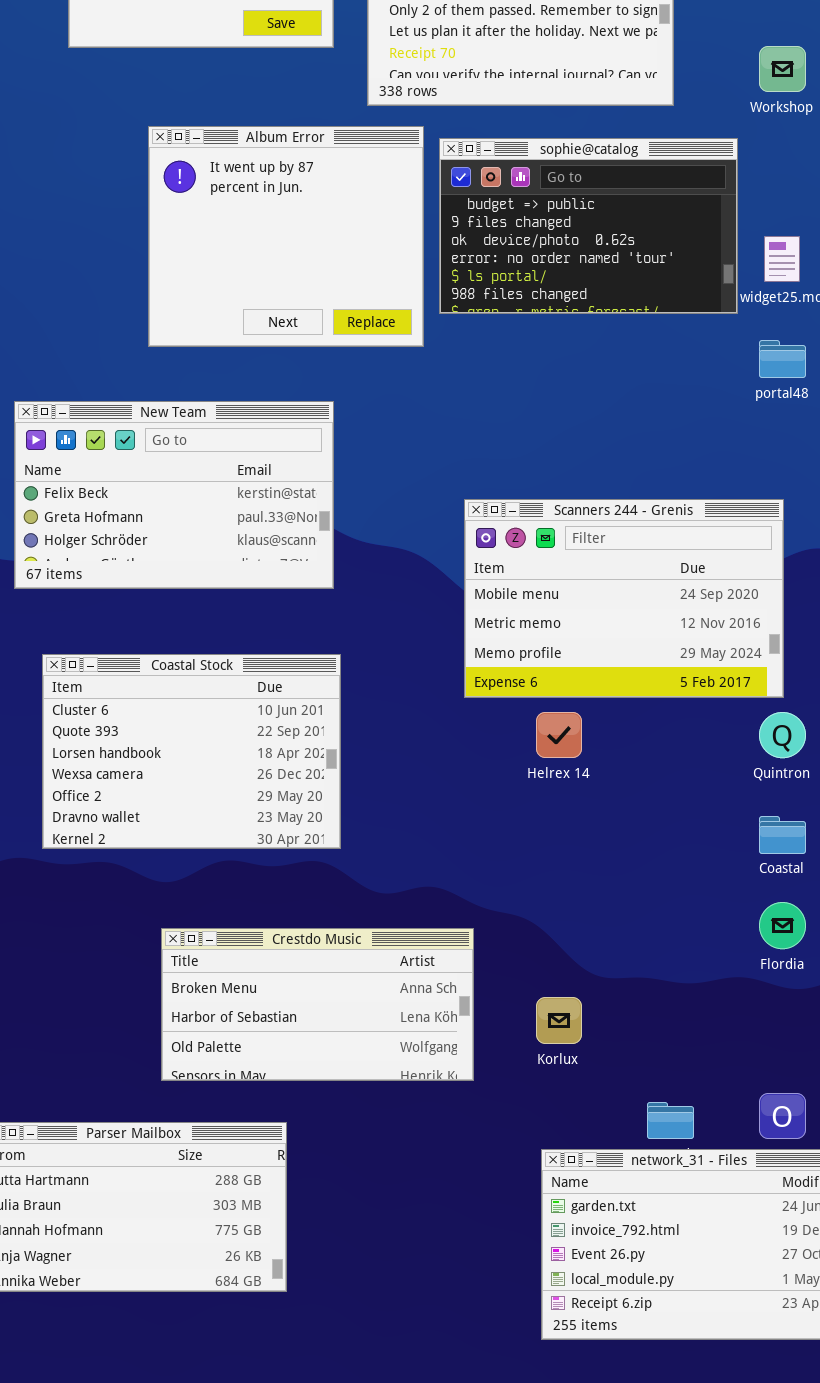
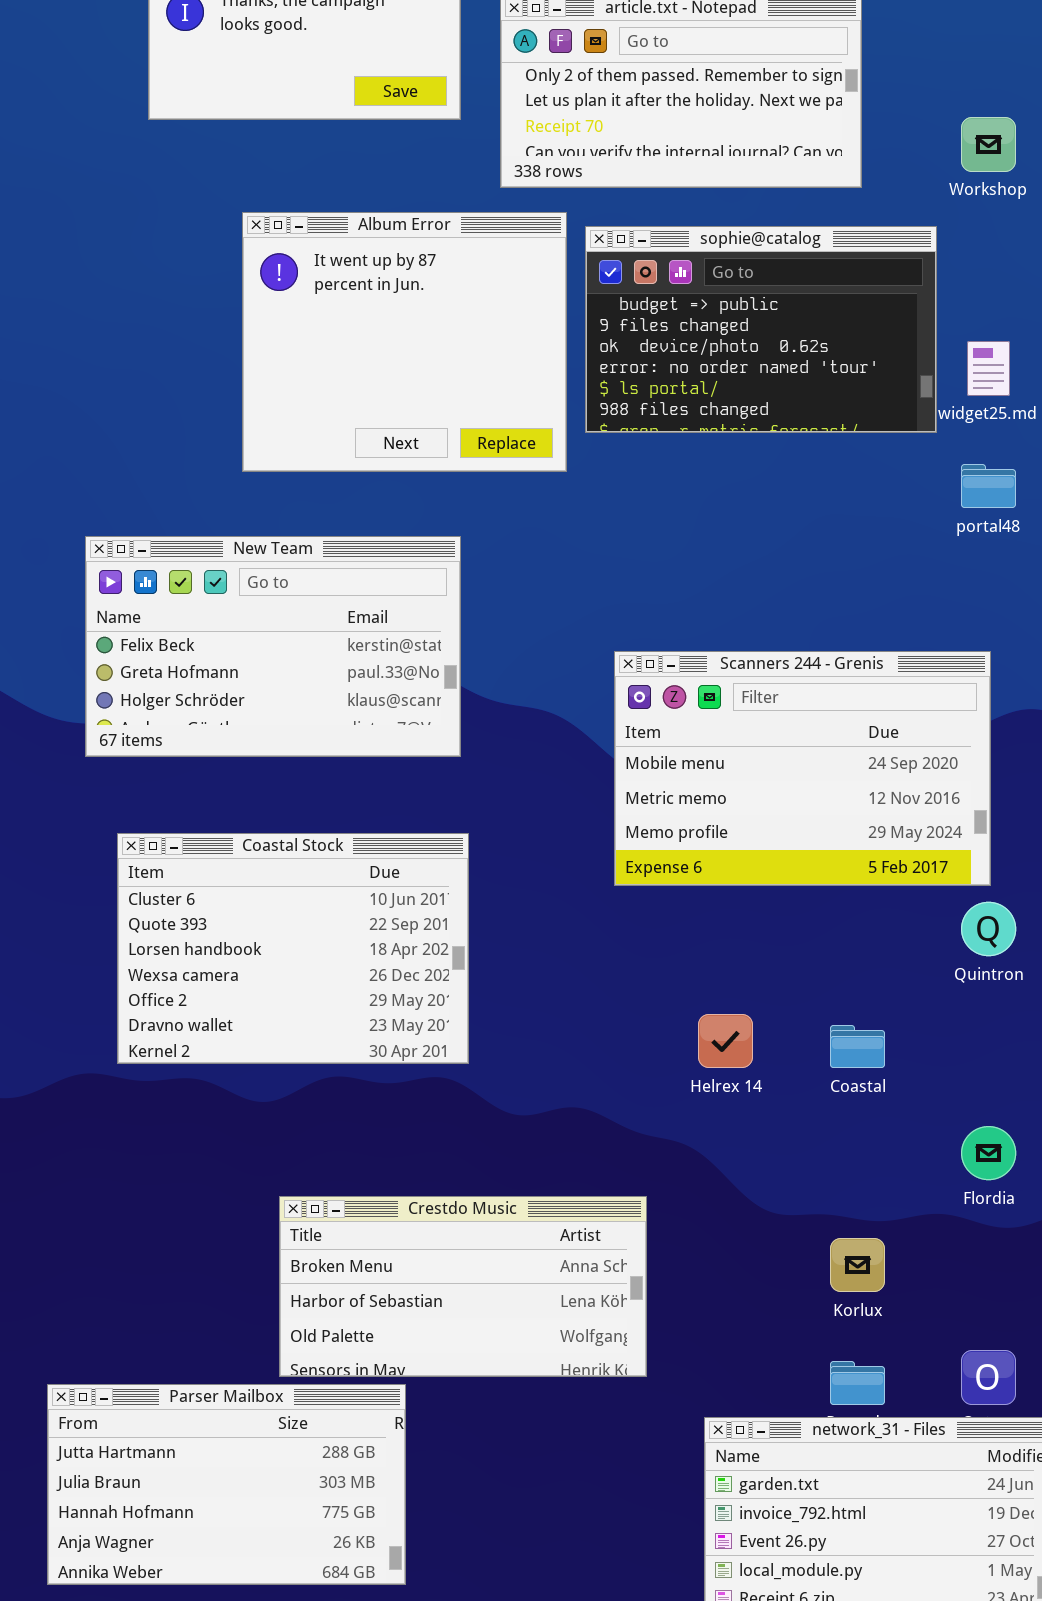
Helrex 14: [536,712,582,758] -> [698,1014,753,1068], moved
Coastal: [759,816,806,854] -> [830,1025,885,1068], moved
Crestdo Music: [161,928,474,1081] -> [279,1196,647,1377], moved
Korlux: [536,997,582,1044] -> [830,1238,885,1292], moved

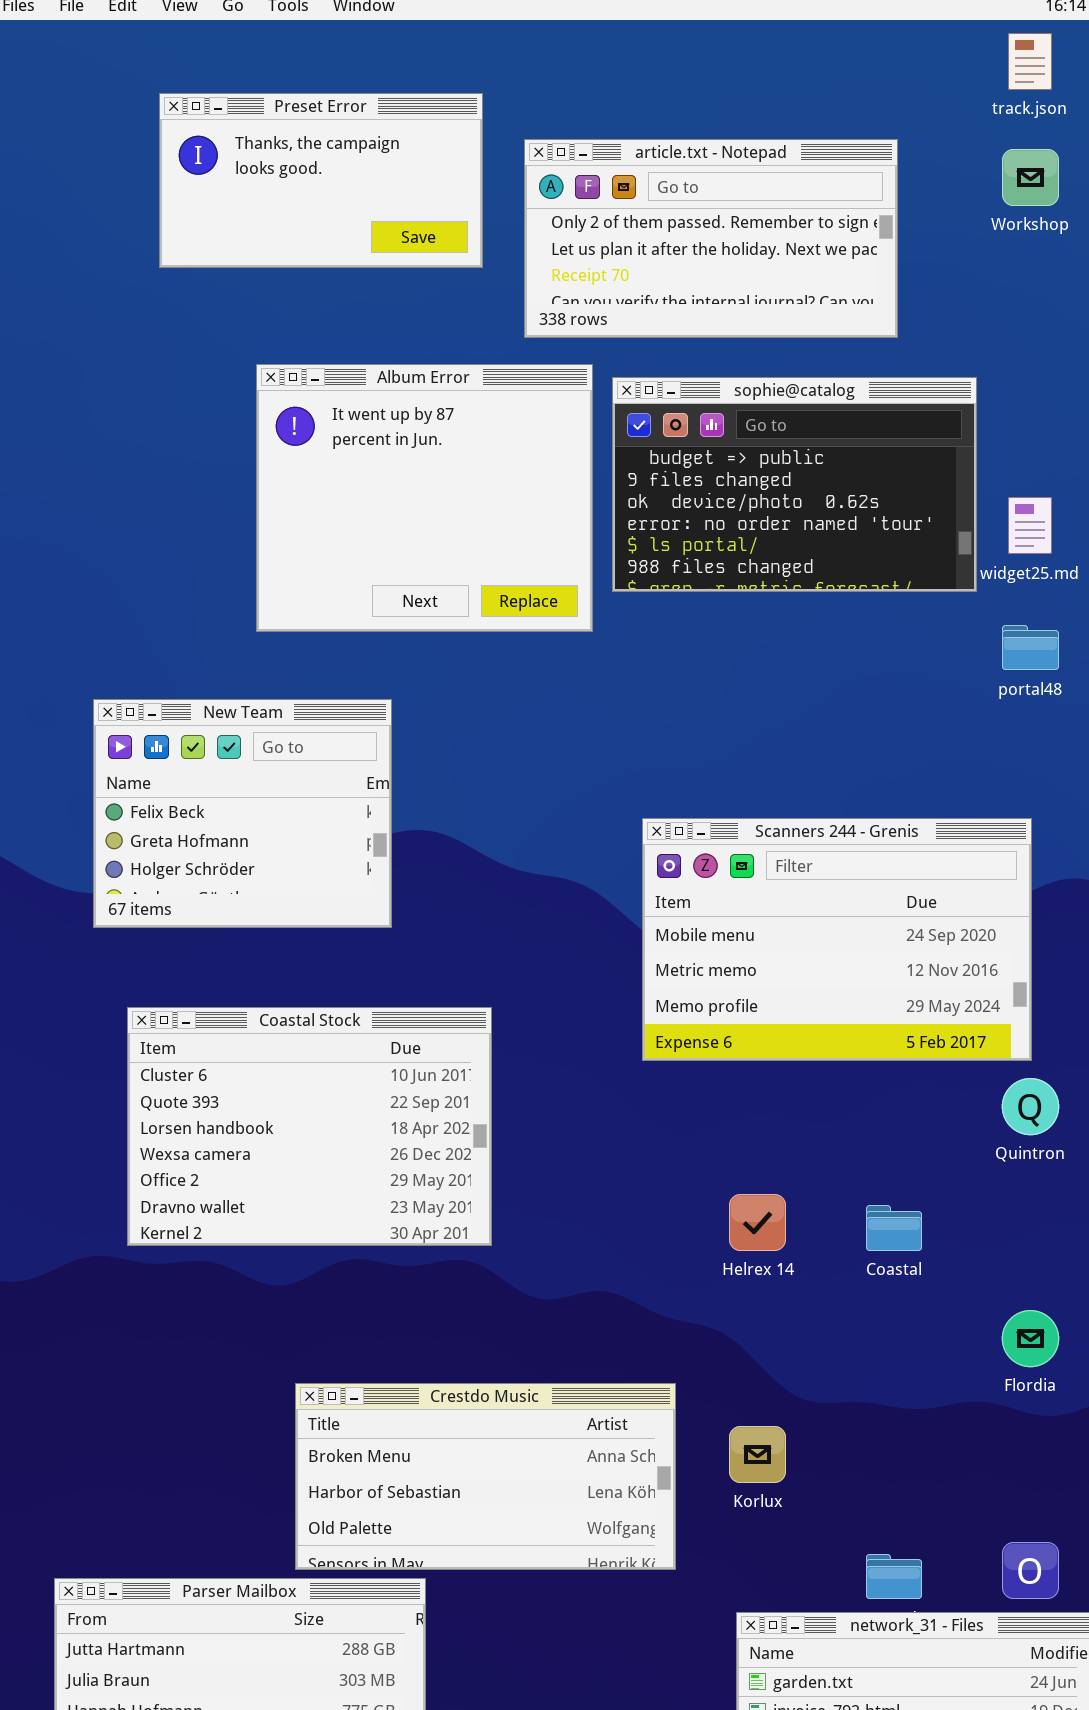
Workshop: [961,117,1016,172] -> [1002,149,1059,206], moved
New Team: [85,536,461,757] -> [93,699,392,928], resized
Korlux: [830,1238,885,1292] -> [729,1426,786,1483], moved

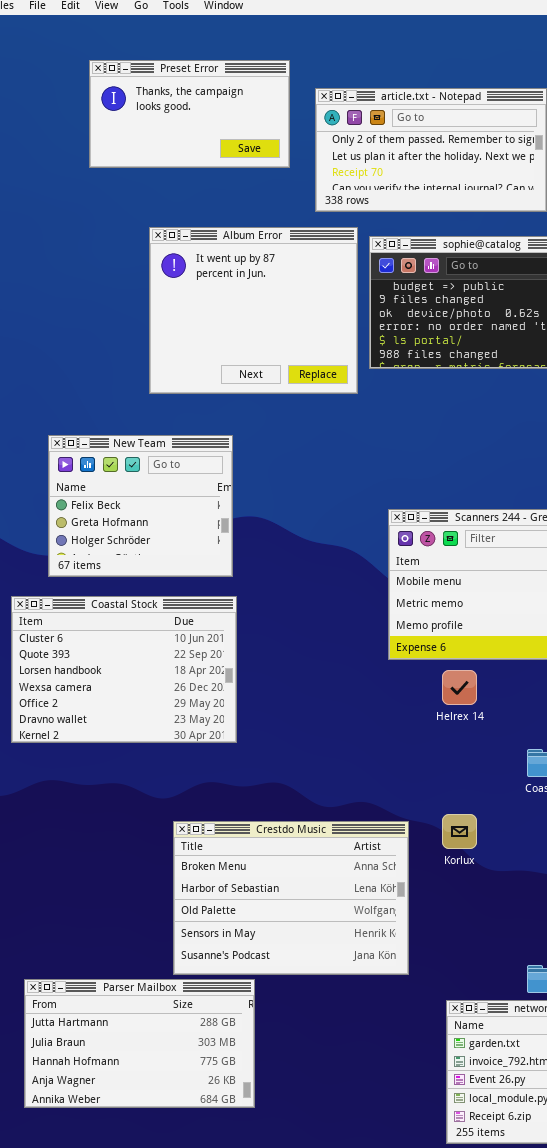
Coastal Stock: [127,1007,492,1246] -> [11,596,237,743], moved
Helrex 14: [729,1194,786,1251] -> [442,670,477,705], moved
Crestdo Music: [295,1383,676,1570] -> [173,821,409,975], resized
Korlux: [729,1426,786,1483] -> [442,814,477,849], moved

